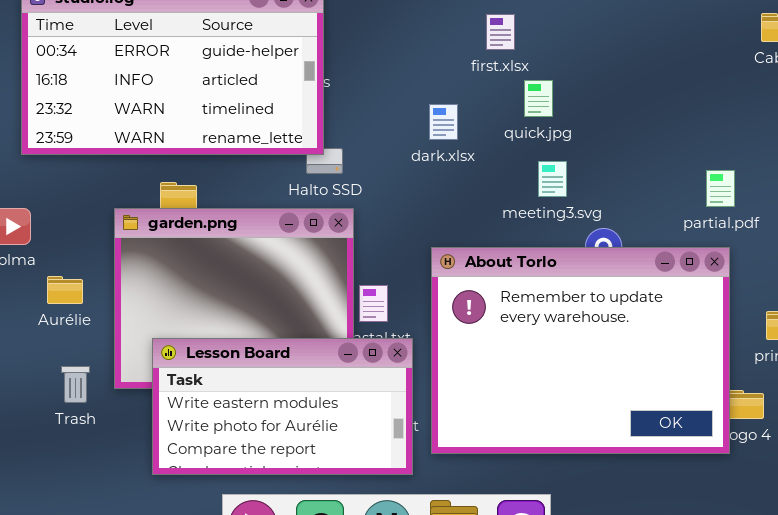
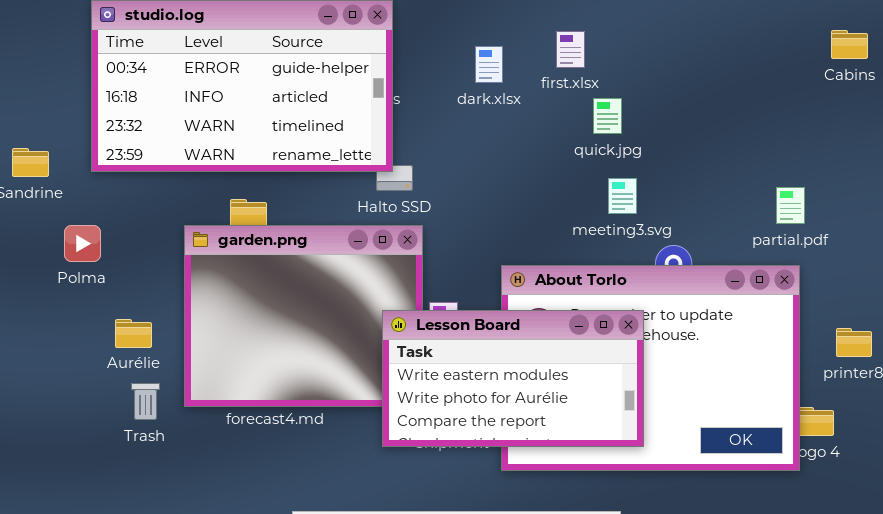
dark.xlsx: [429,104,458,140] -> [475,46,503,83], moved
Aurélie: [47,276,83,304] -> [115,319,152,348], moved
Lesson Board: [152,338,413,475] -> [382,310,644,447], moved

